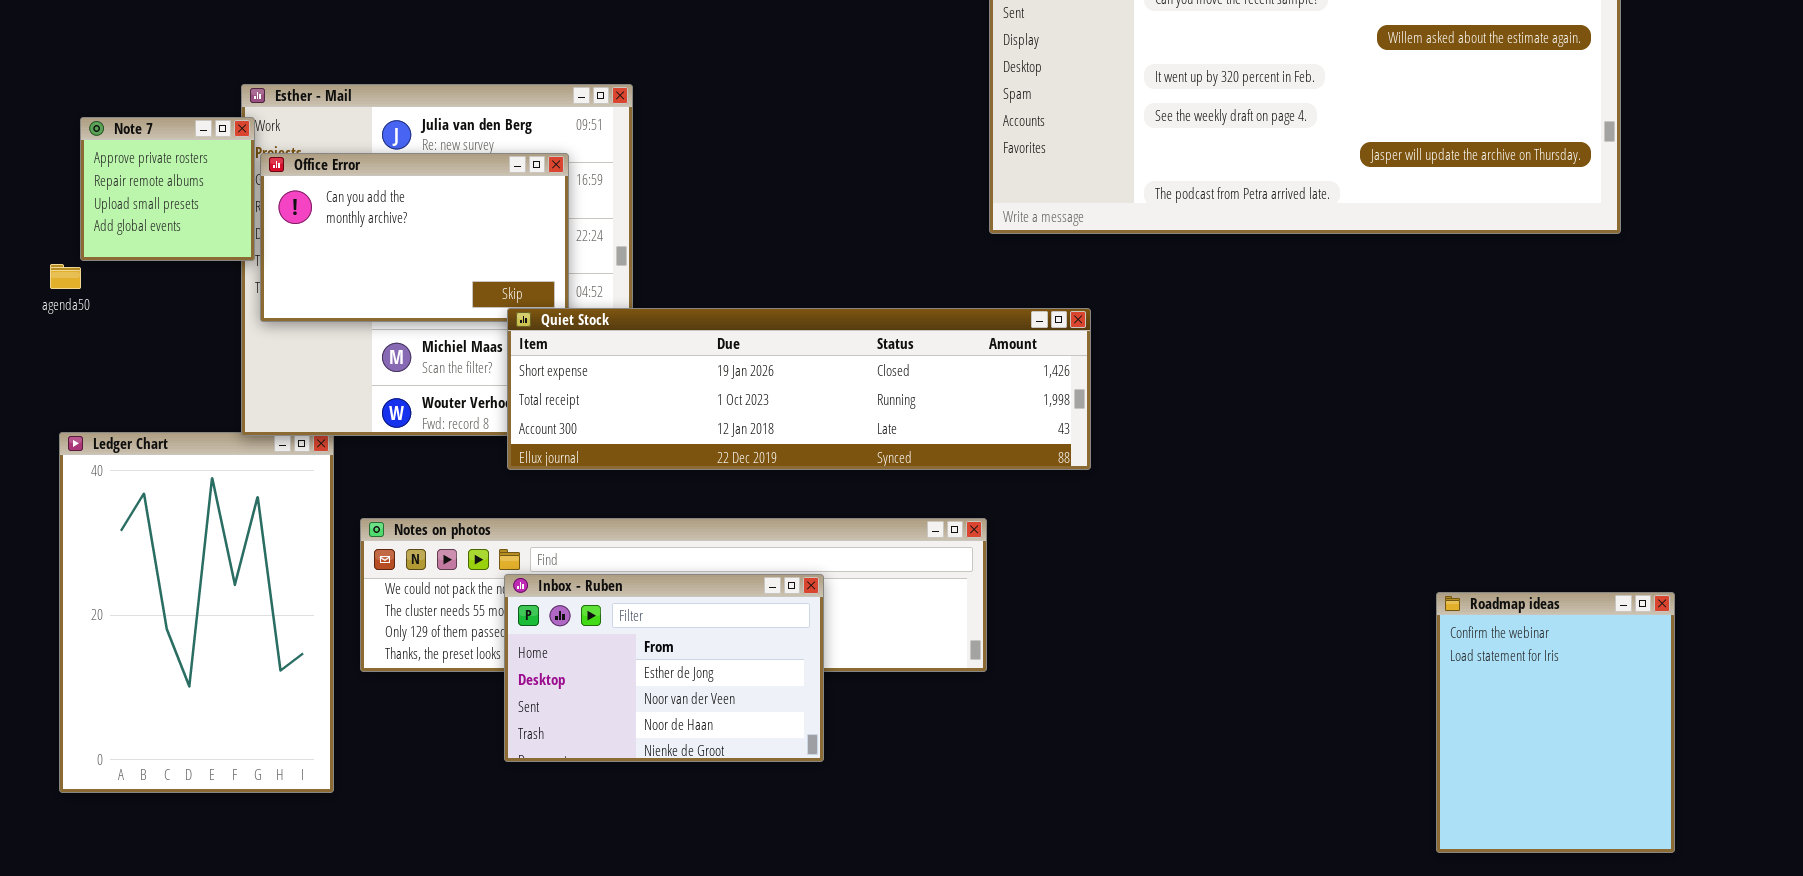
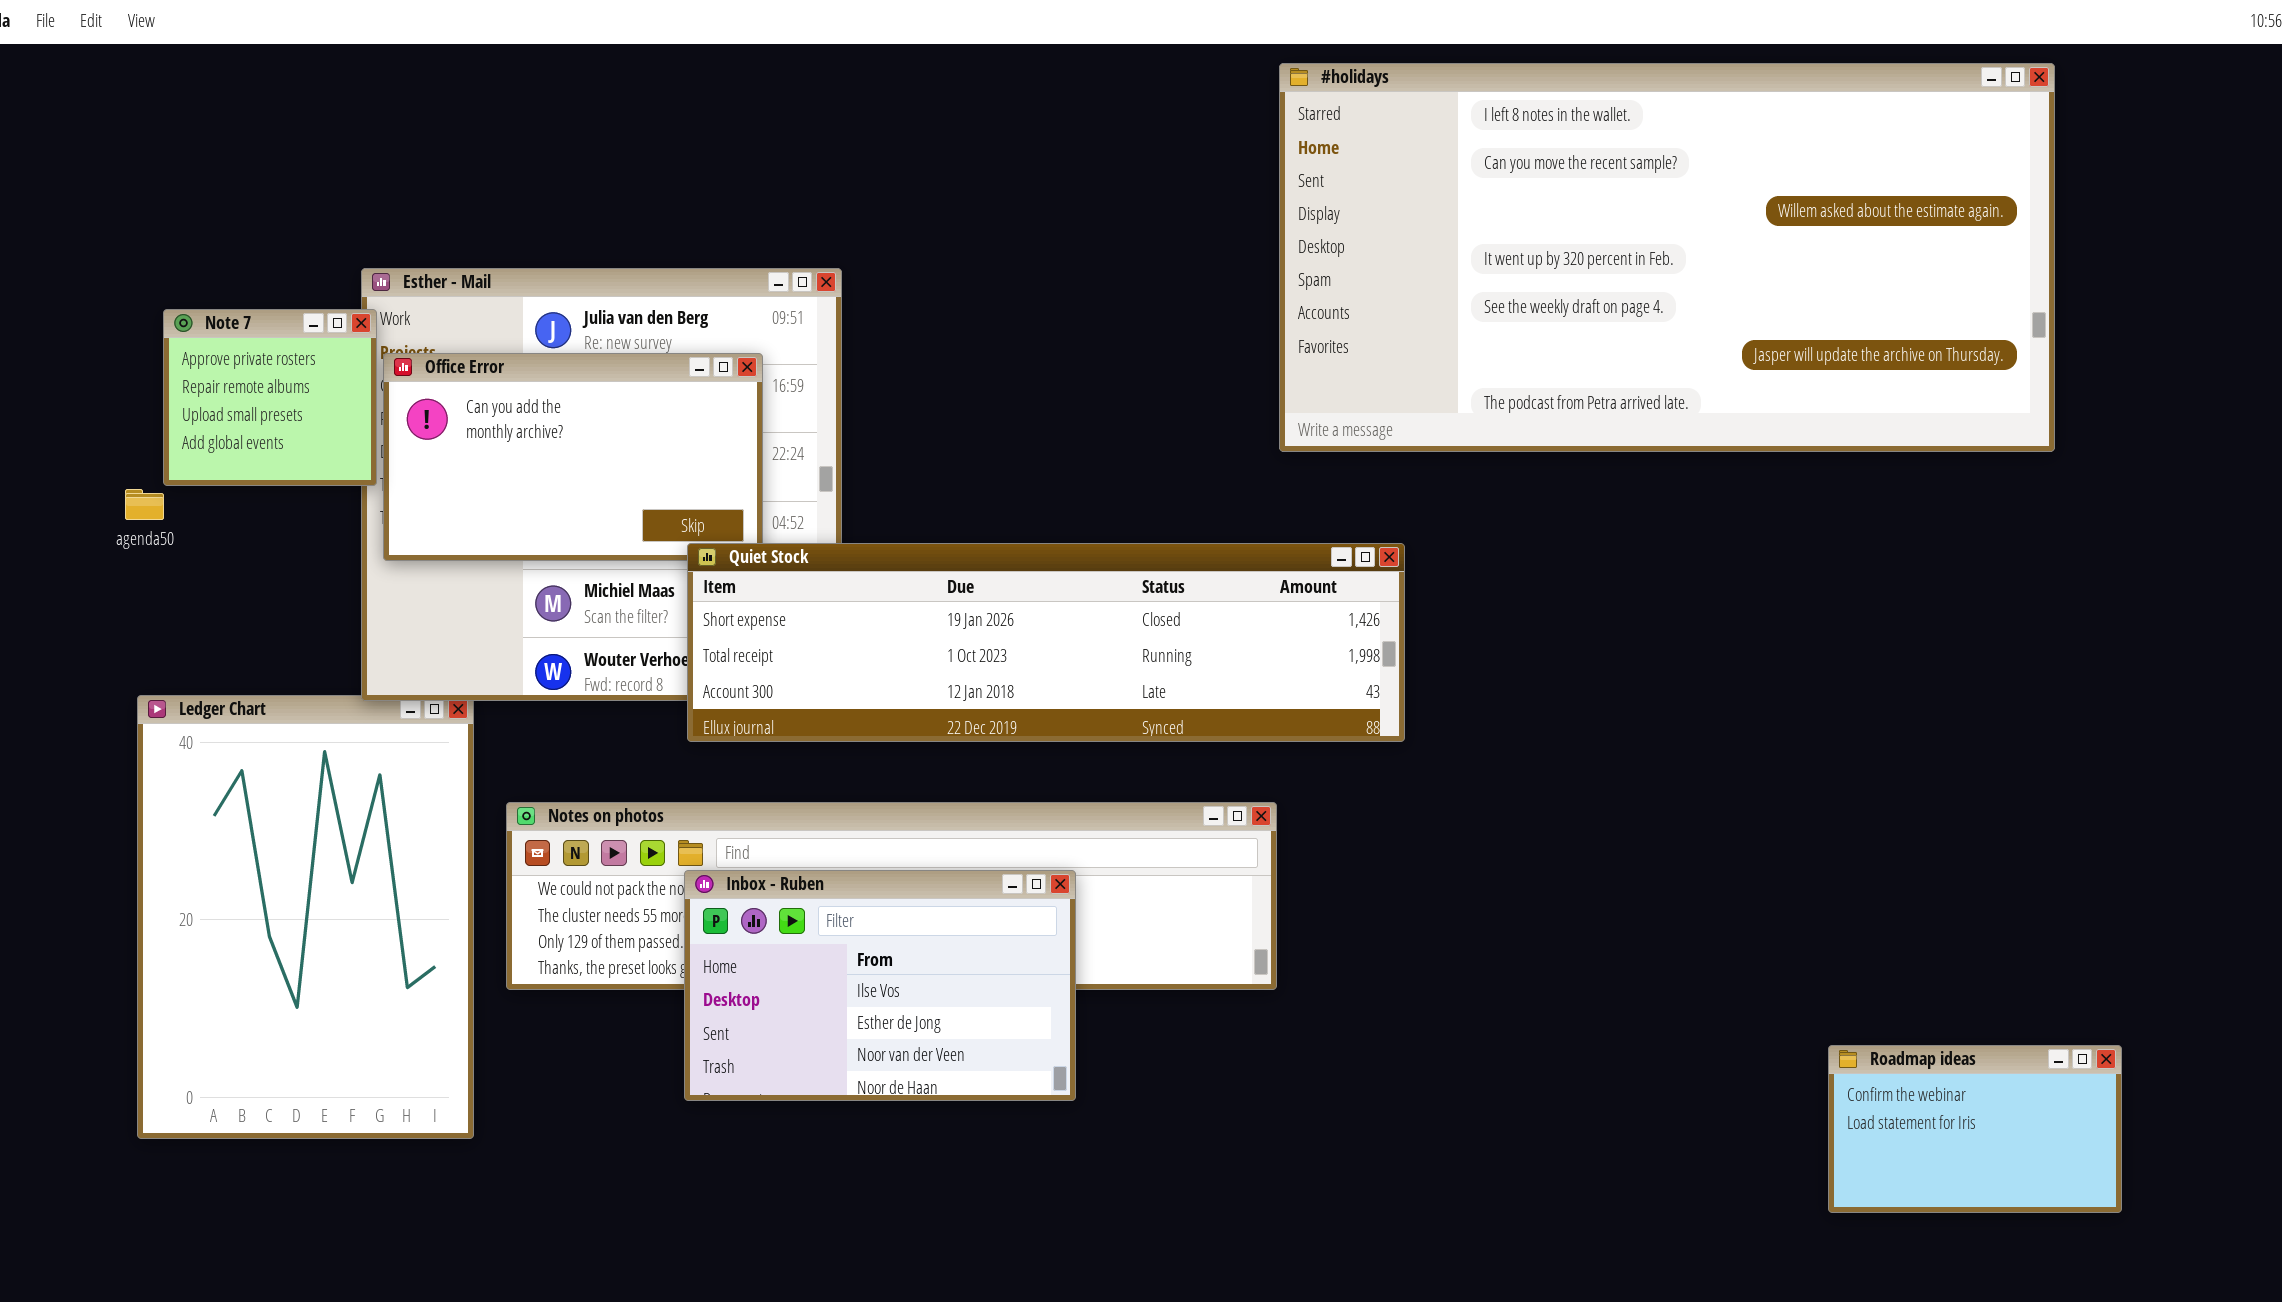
Inbox - Ruben: [504,574,824,762] -> [684,870,1076,1101], scrolled up 1 row
Roadmap ideas: [1436,592,1675,853] -> [1828,1045,2122,1213], resized

